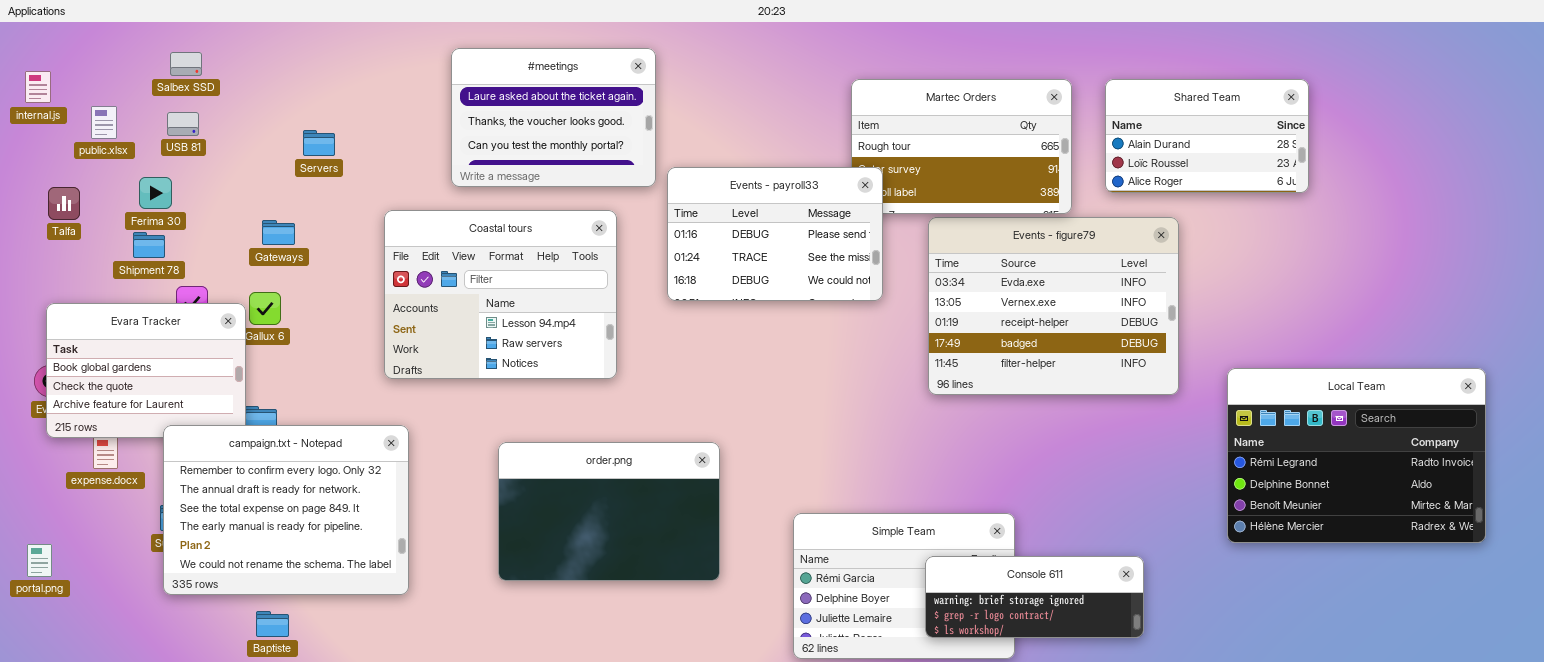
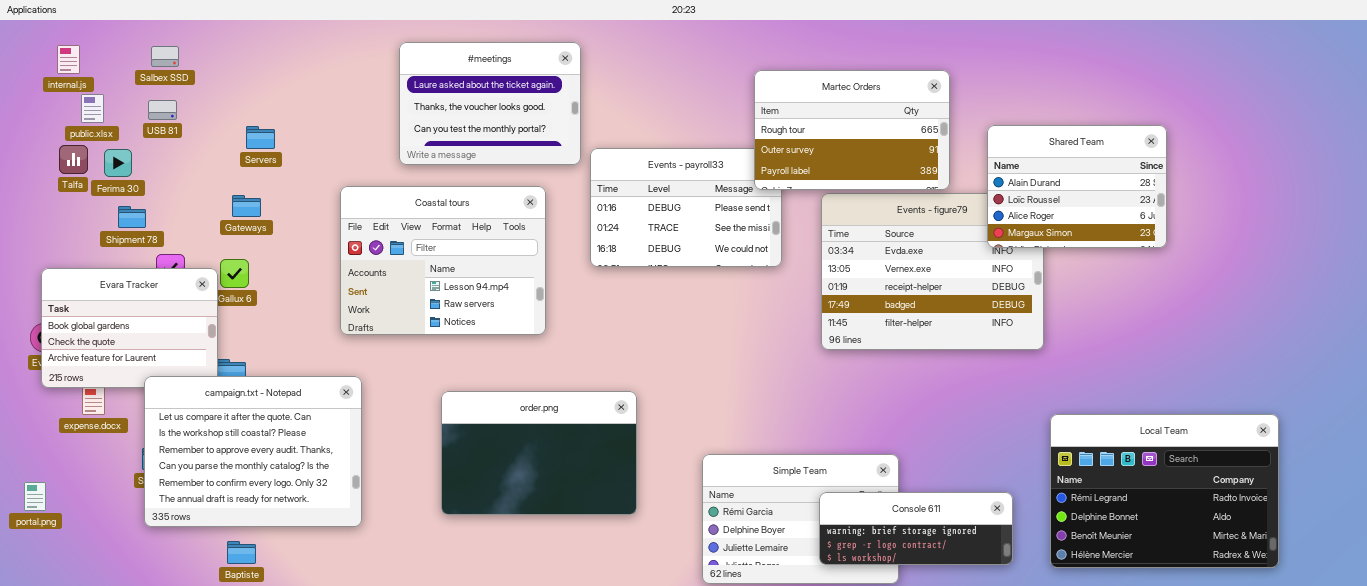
internal.js: [25,71,51,103] -> [57,45,80,74], moved
Martec Orders: [851,79,1072,214] -> [754,70,950,190], raised
Shared Team: [1105,79,1309,193] -> [987,125,1167,248], moved, resized
Servers: [303,130,335,156] -> [246,126,275,149], moved
Ferima 30: [139,177,172,209] -> [104,149,132,177], moved
Talfa: [48,187,80,220] -> [59,145,88,174], moved
Local Team: [1227,368,1486,543] -> [1050,414,1279,568], moved
campaign.txt - Notepad: [163,425,409,595] -> [144,376,362,527], scrolled up 4 rows

